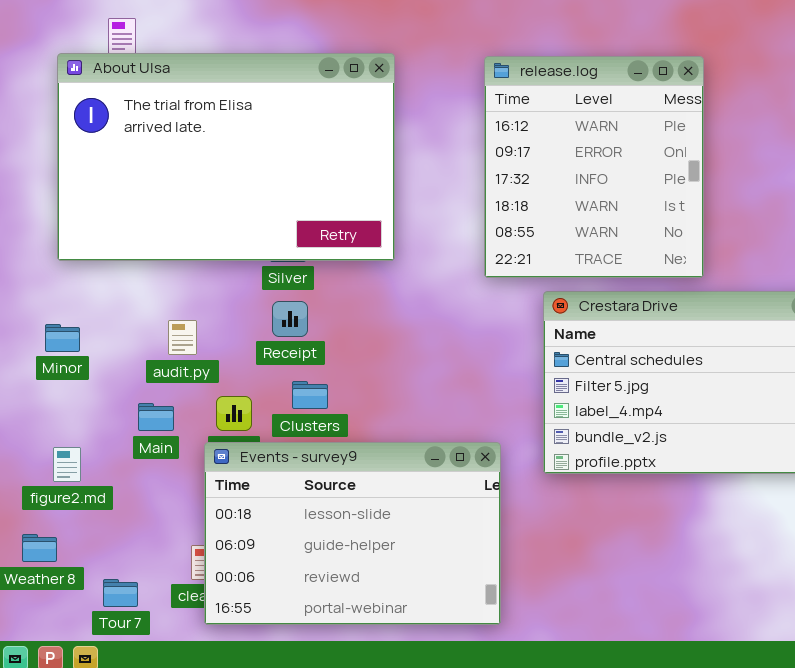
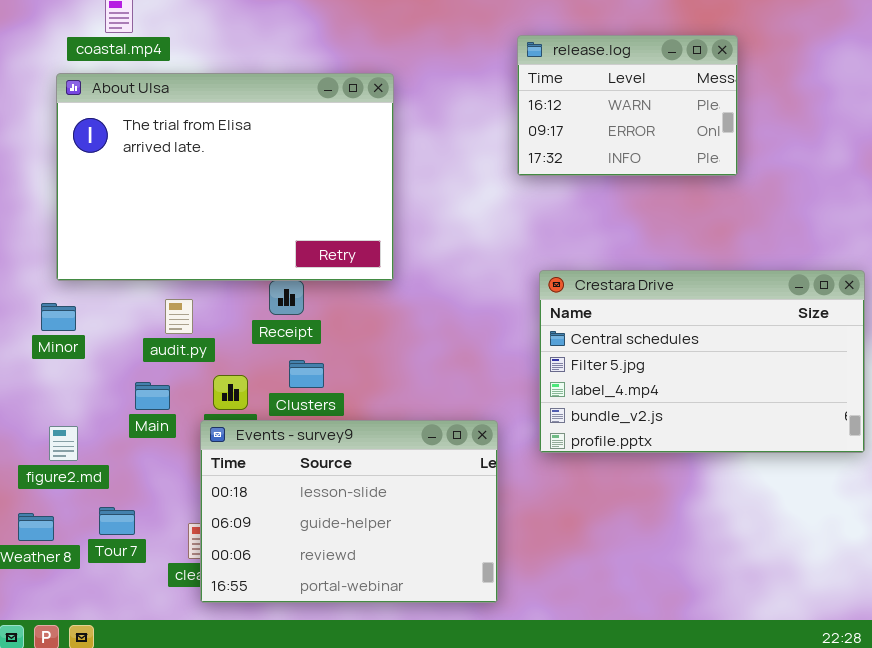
About Ulsa: [57,53,395,261] -> [56,73,394,281], moved
release.log: [484,56,704,278] -> [517,35,738,176], moved, resized
Tour 7: [103,579,138,607] -> [99,507,135,535], moved

